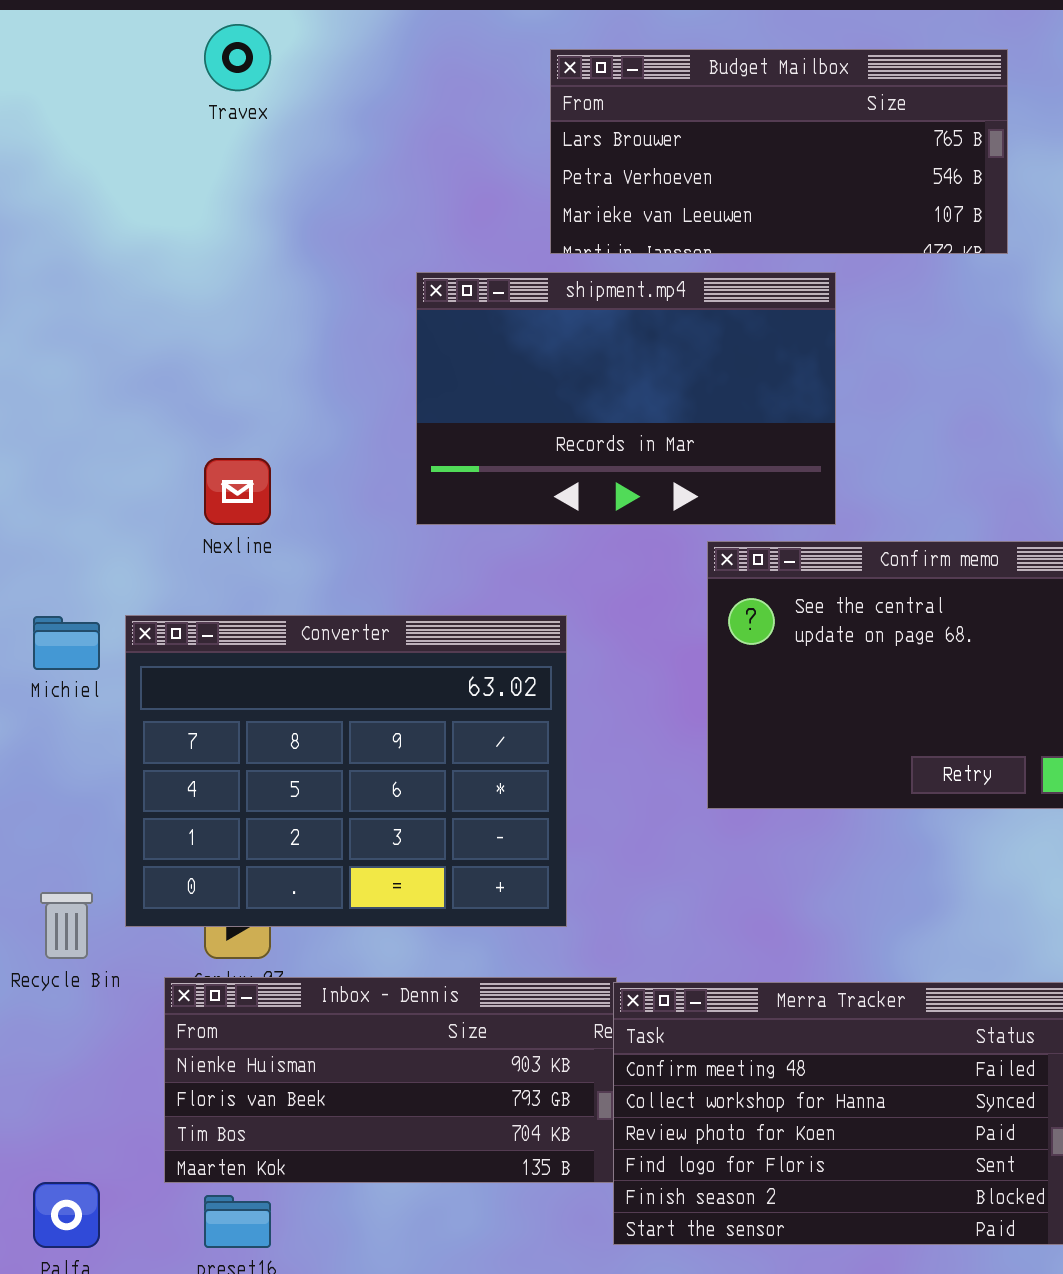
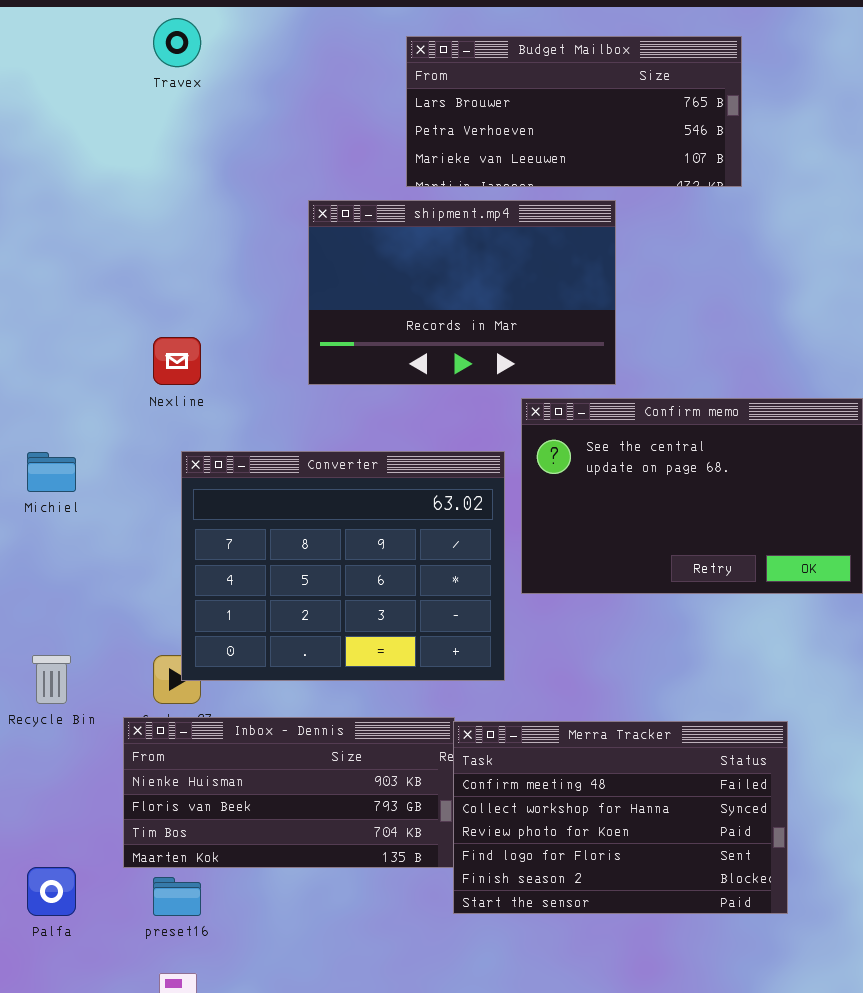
Converter: [125,615,567,927] -> [181,451,505,681], moved

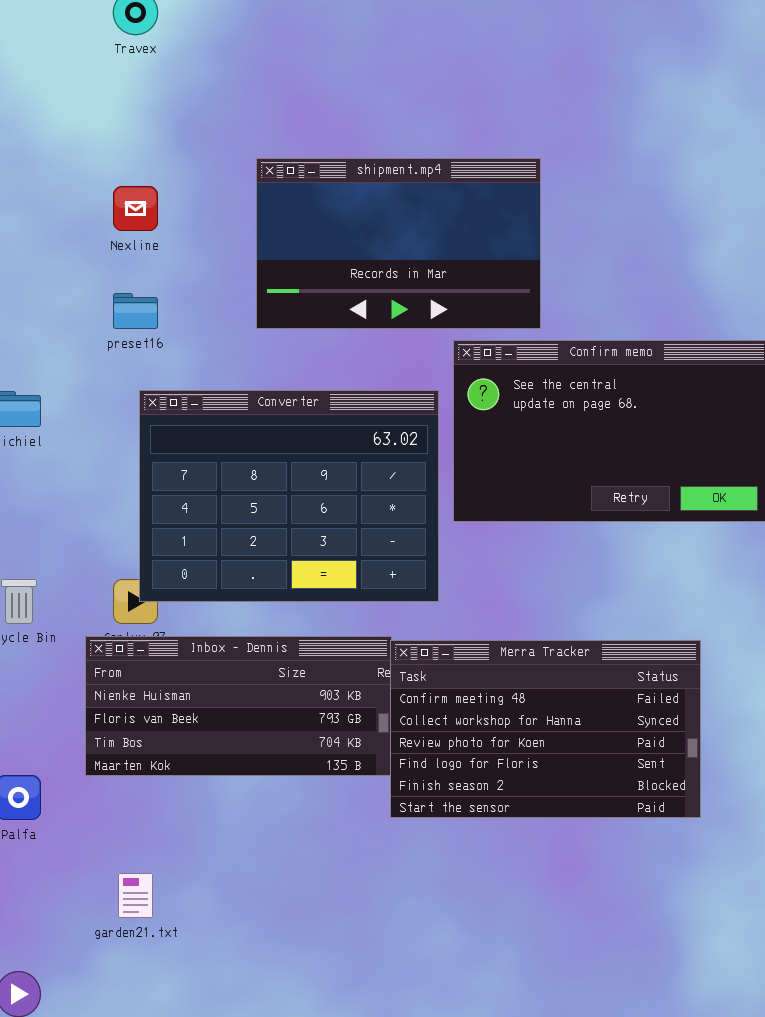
Budget Mailbox: [406,36,742,187] -> none, closed
Nexline: [153,337,201,385] -> [113,186,158,231], moved
preset16: [153,877,201,916] -> [113,293,158,329], moved

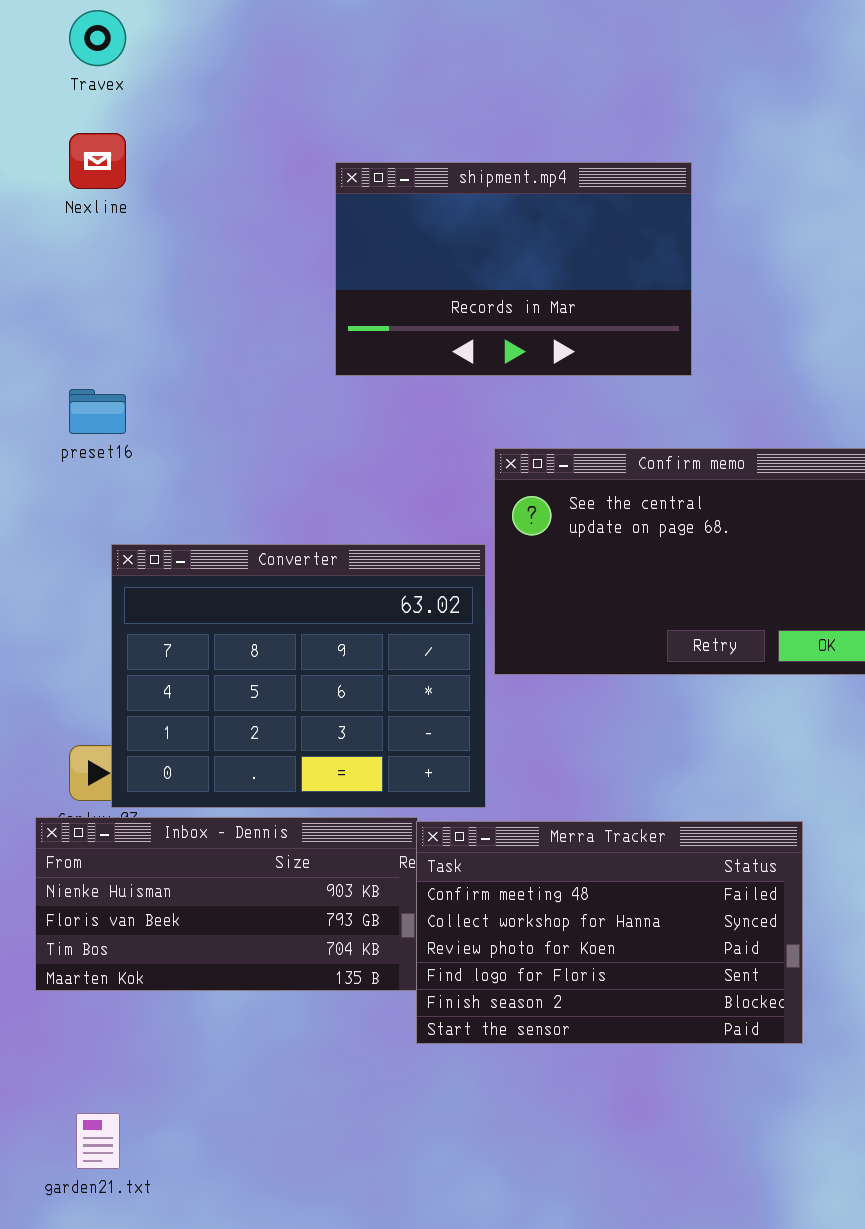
shipment.mp4: [256,158,541,329] -> [335,162,692,376], moved
Nexline: [113,186,158,231] -> [69,133,126,189], moved
Converter: [139,390,439,602] -> [111,544,486,808], moved

